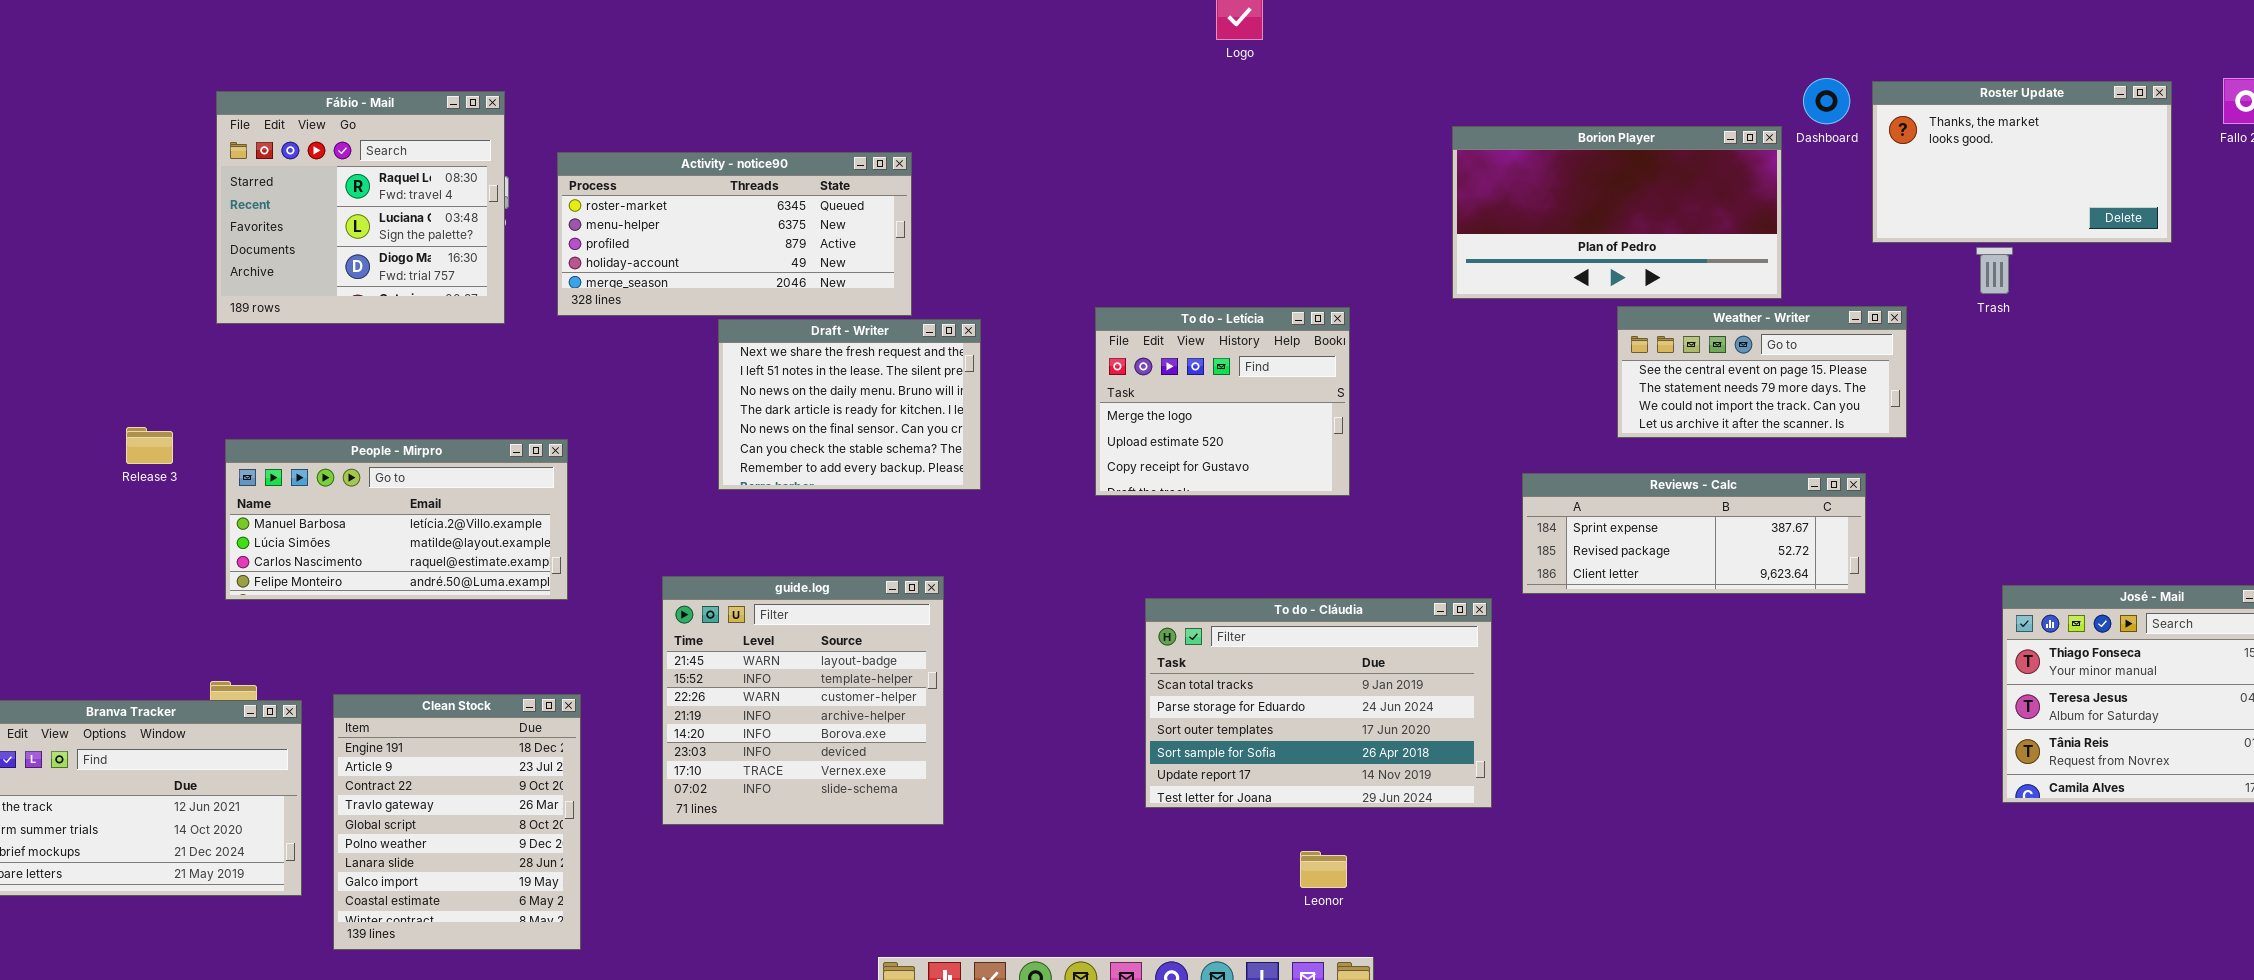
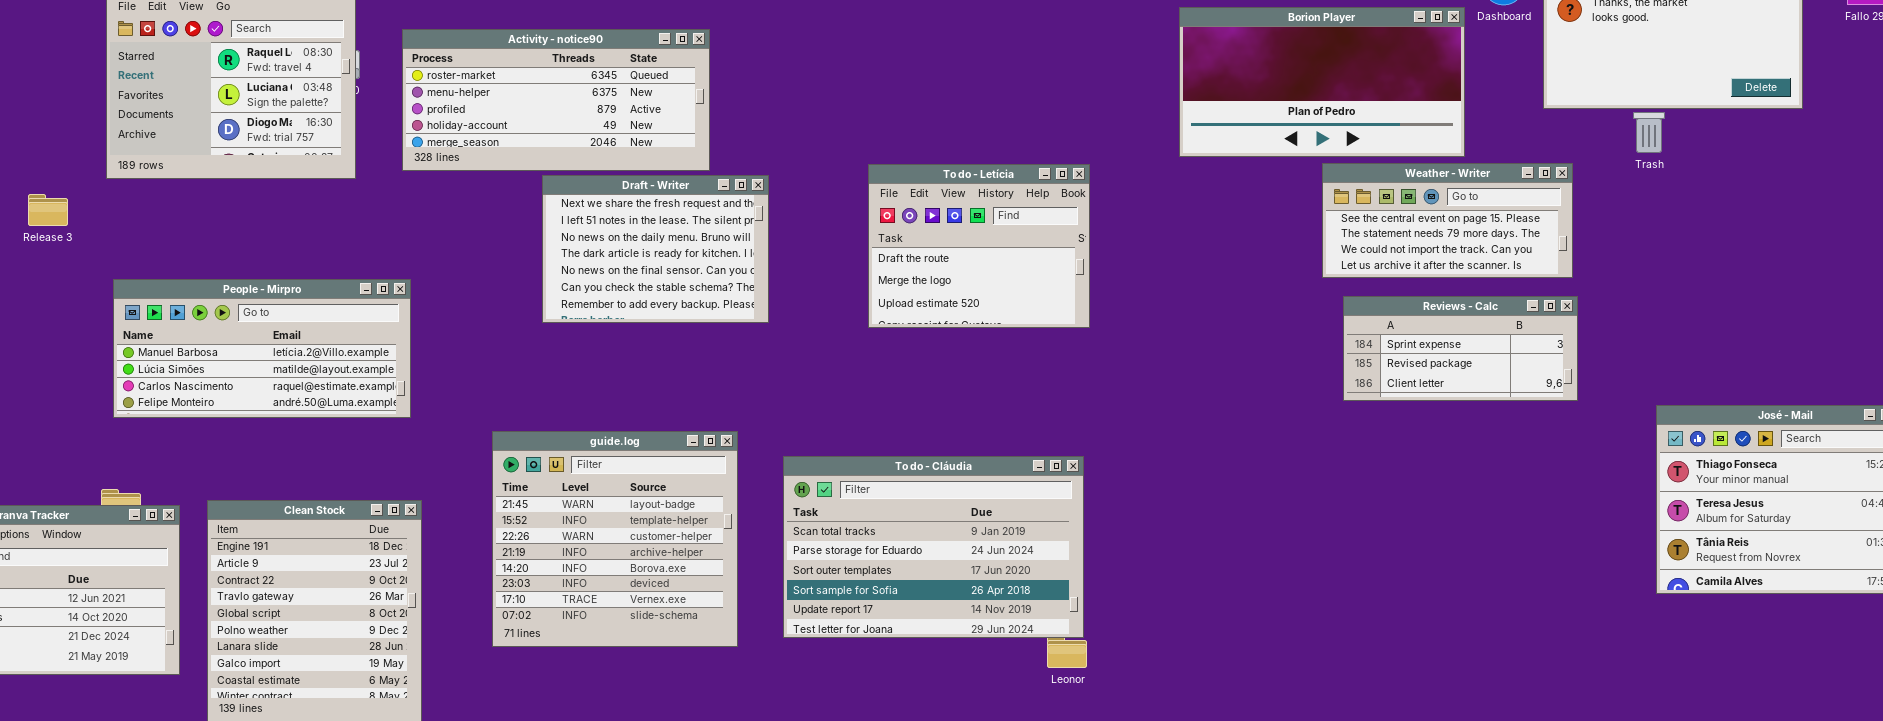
To do - Letícia: [1095,307,1350,496] -> [868,164,1090,328], scrolled up 1 row
Release 3: [126,427,173,464] -> [28,194,68,226], moved
Reviews - Calc: [1522,473,1866,594] -> [1343,296,1578,401], moved, resized
guide.log: [662,576,944,825] -> [492,431,738,647], moved
To do - Cláudia: [1145,598,1492,808] -> [783,456,1084,638], moved

